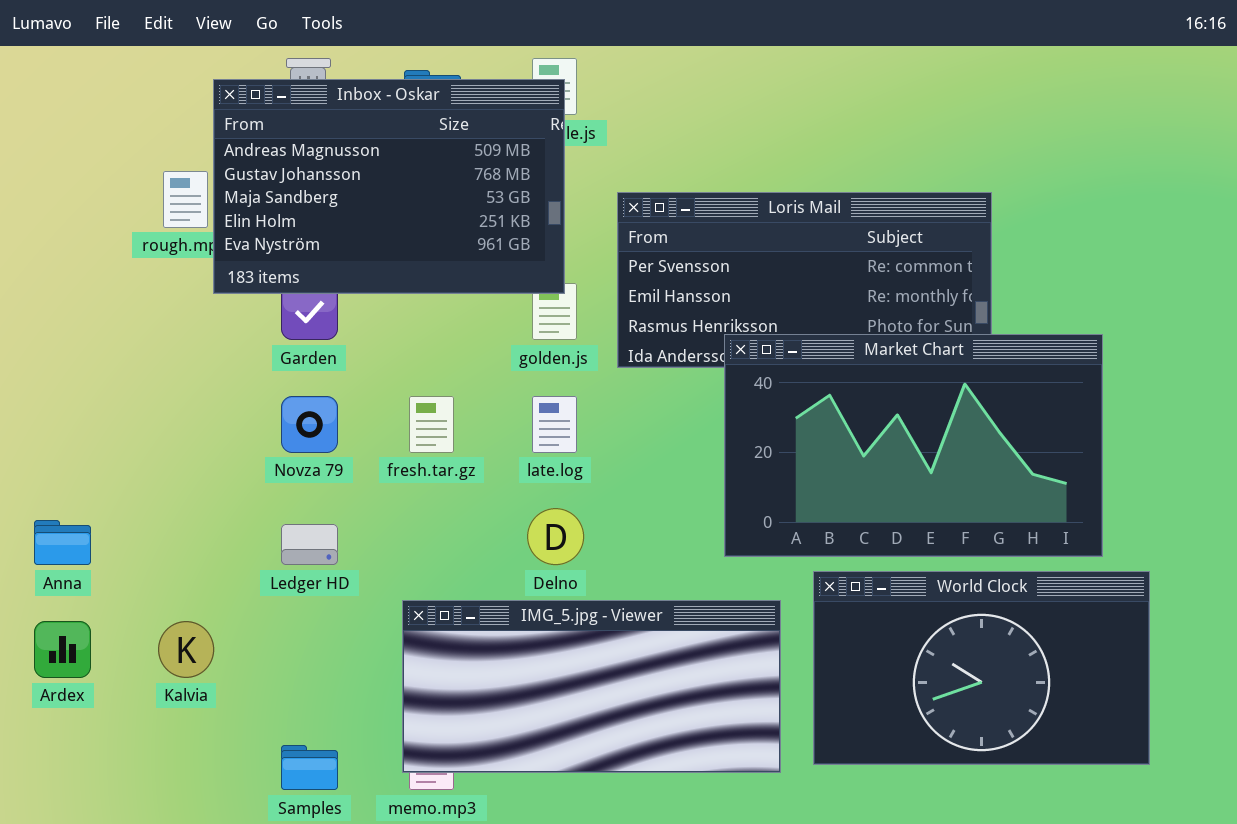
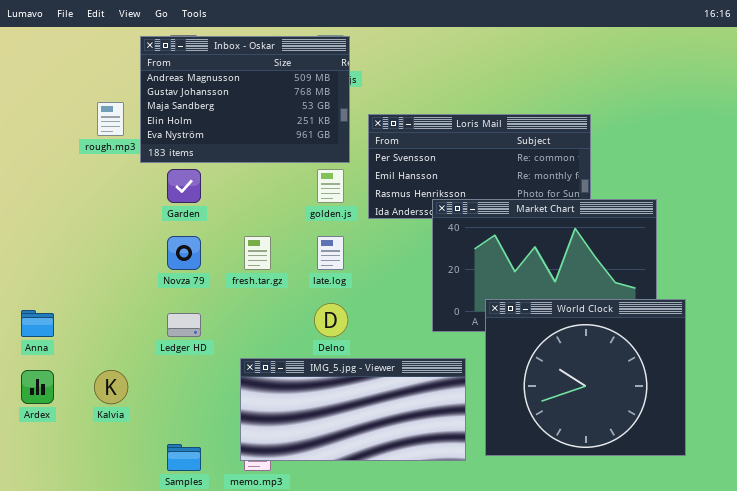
Inbox - Oskar: [213,79,565,294] -> [140,36,350,163], moved
World Clock: [813,571,1150,765] -> [485,299,686,456], resized

